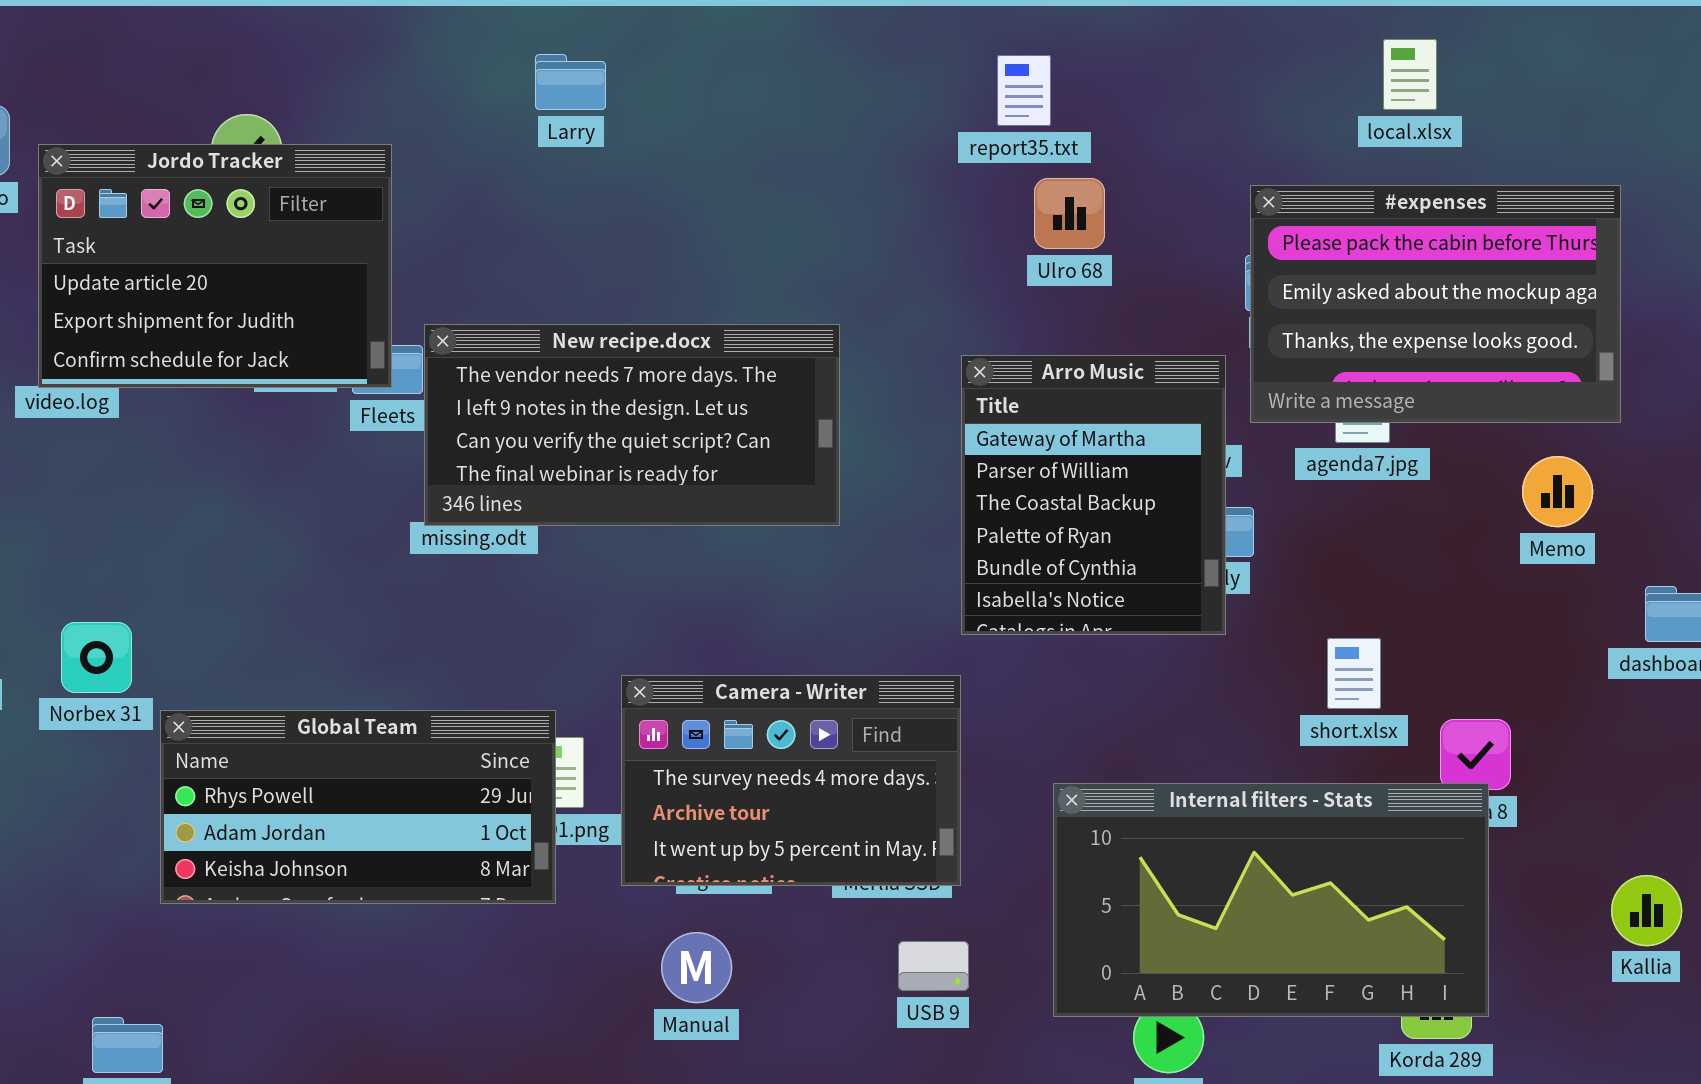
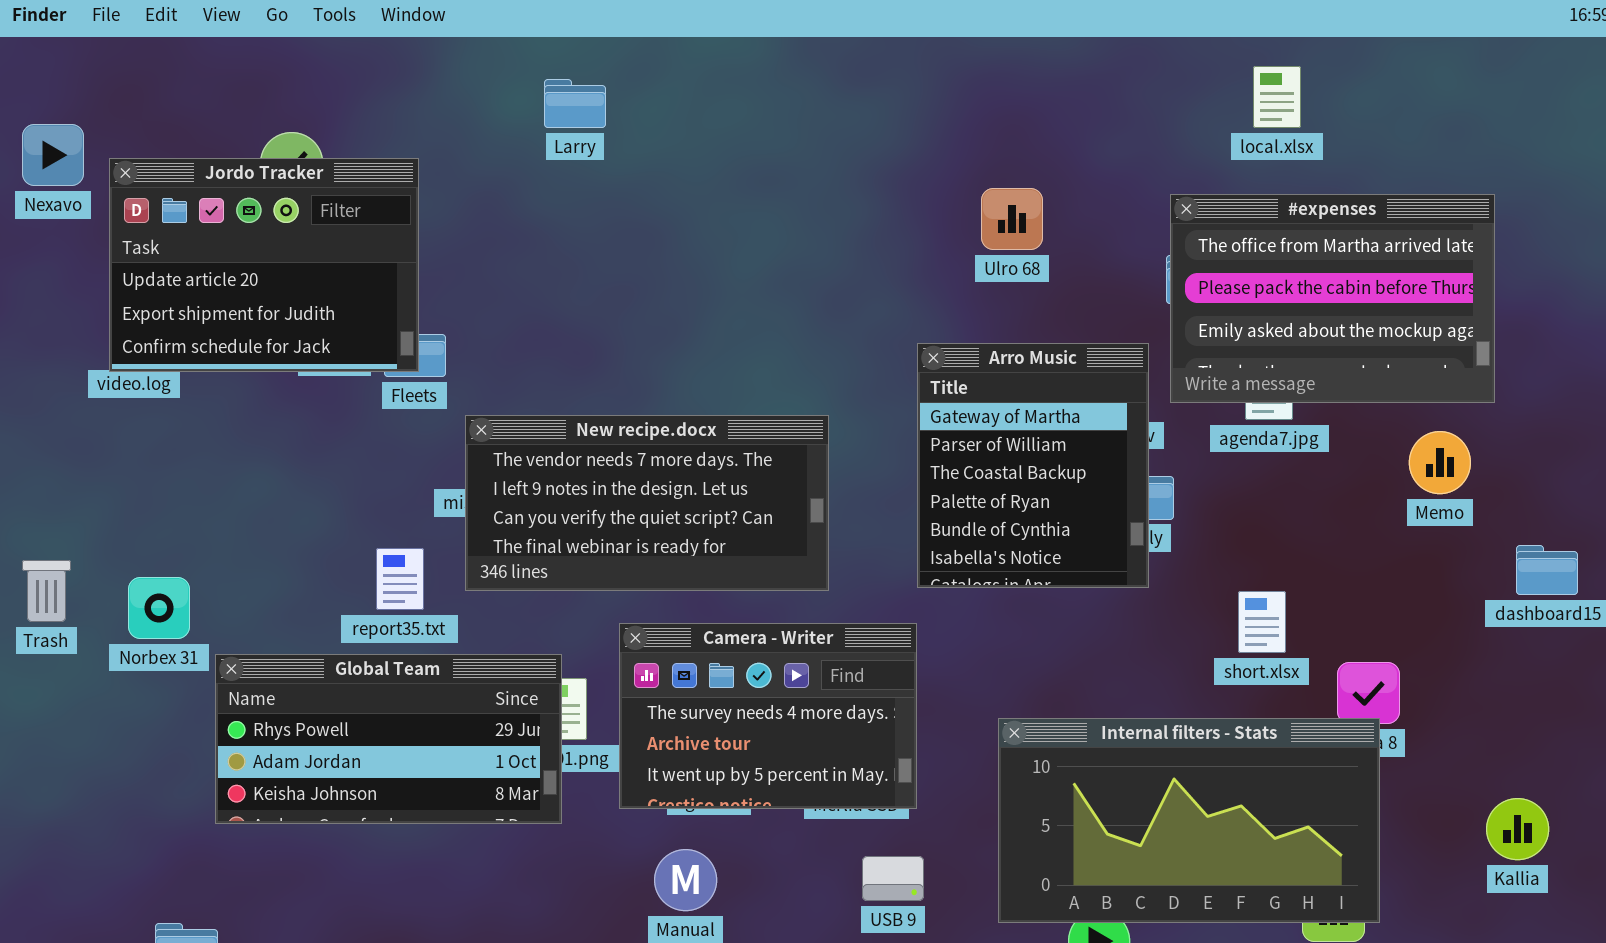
local.xlsx: [1383,39,1437,110] -> [1253,66,1301,128], moved
report35.txt: [997,55,1051,126] -> [376,548,424,610], moved
#expenses: [1250,185,1621,423] -> [1170,194,1495,403], scrolled up 1 row
New recipe.docx: [424,324,840,526] -> [465,415,829,591], moved

